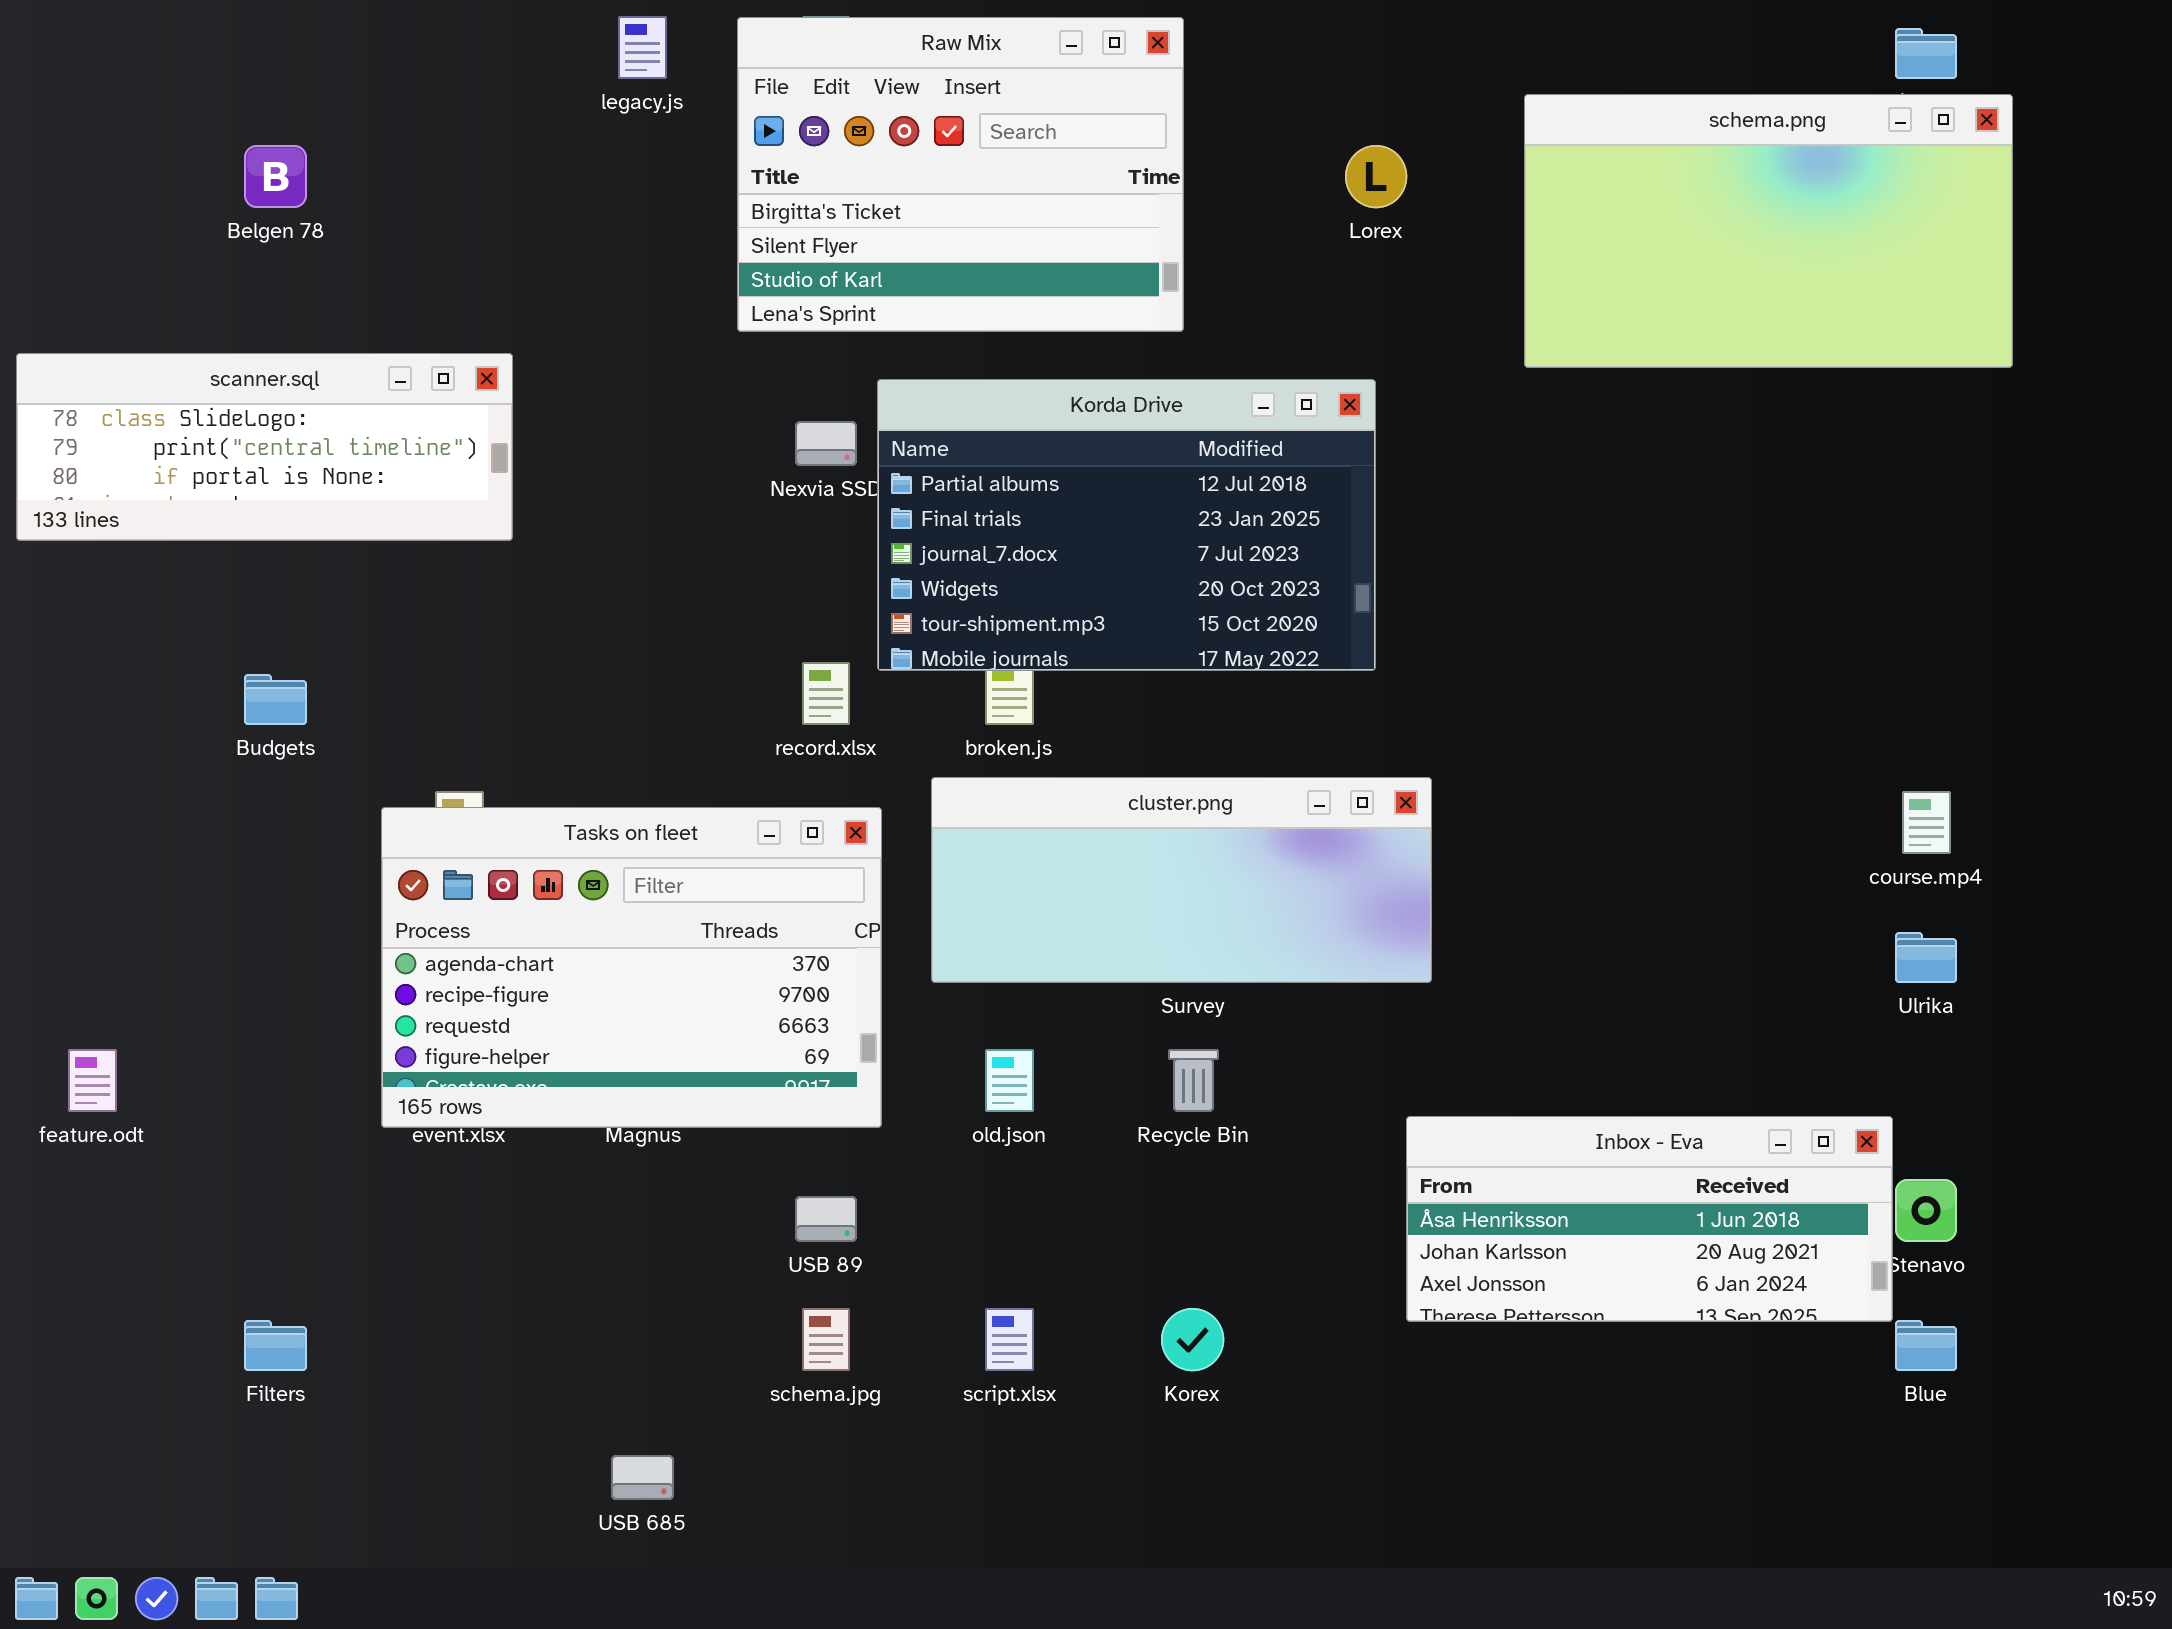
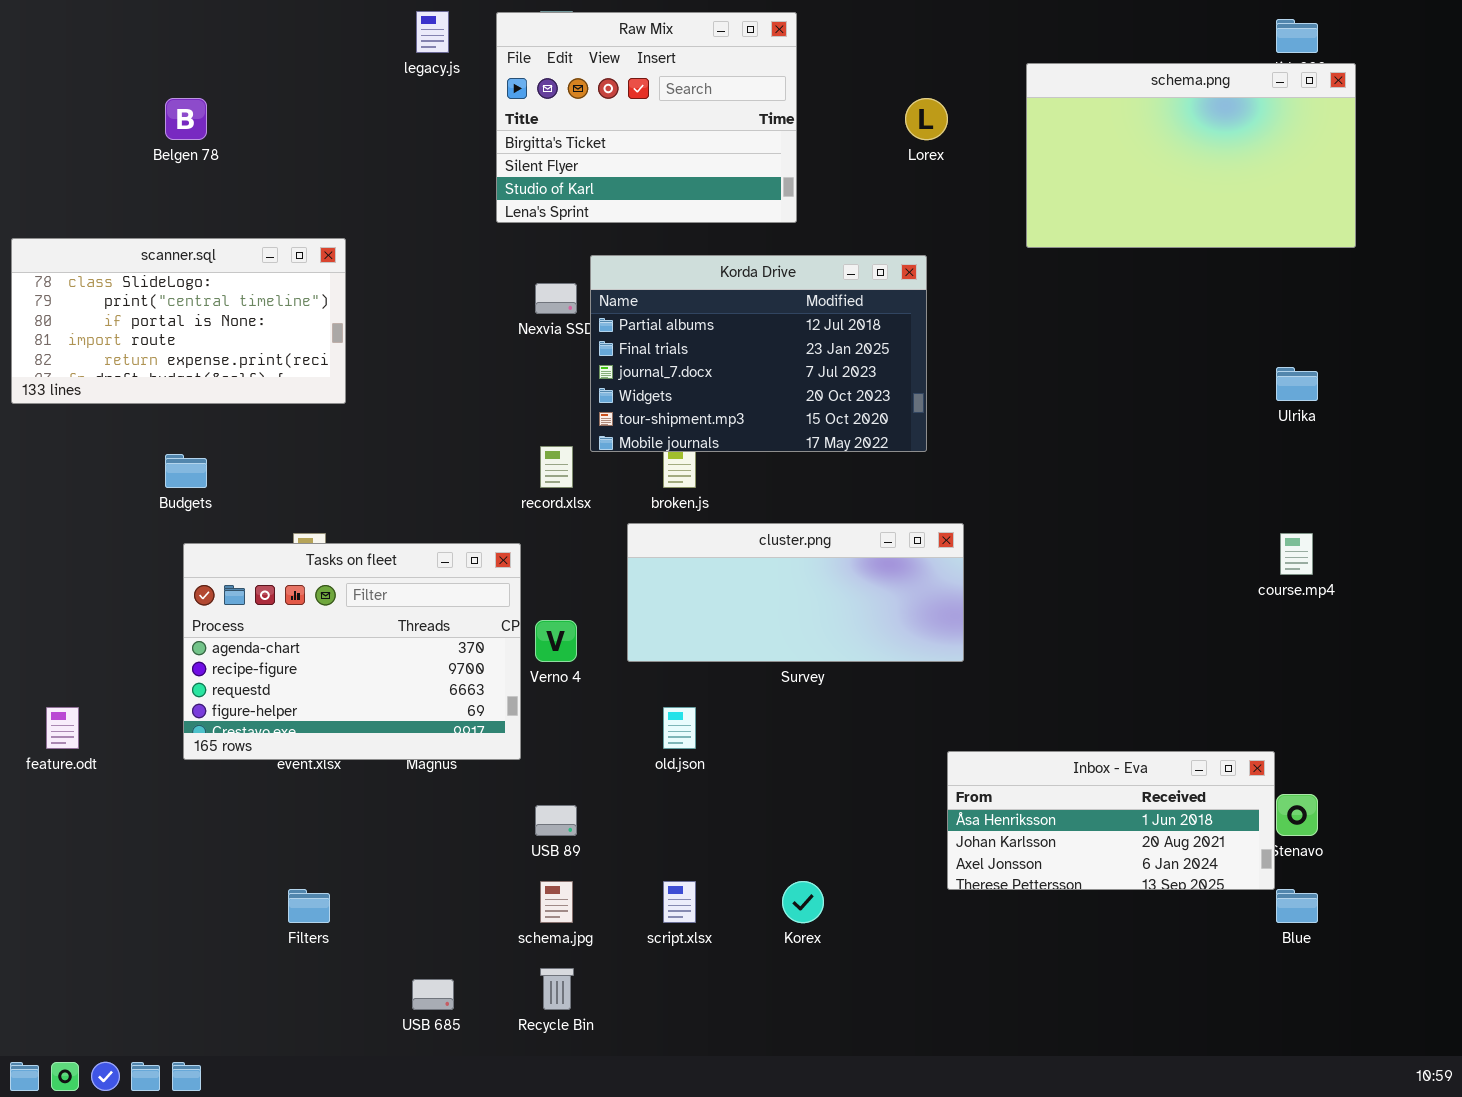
scanner.sql: [16,353,513,541] -> [11,238,346,404], resized
Tasks on fleet: [381,807,882,1128] -> [183,543,521,760], moved
Ulrika: [1895,932,1957,983] -> [1276,367,1318,401], moved
Recycle Bin: [1168,1049,1219,1112] -> [540,968,574,1010], moved
Filters: [244,1320,307,1371] -> [288,889,330,923], moved

